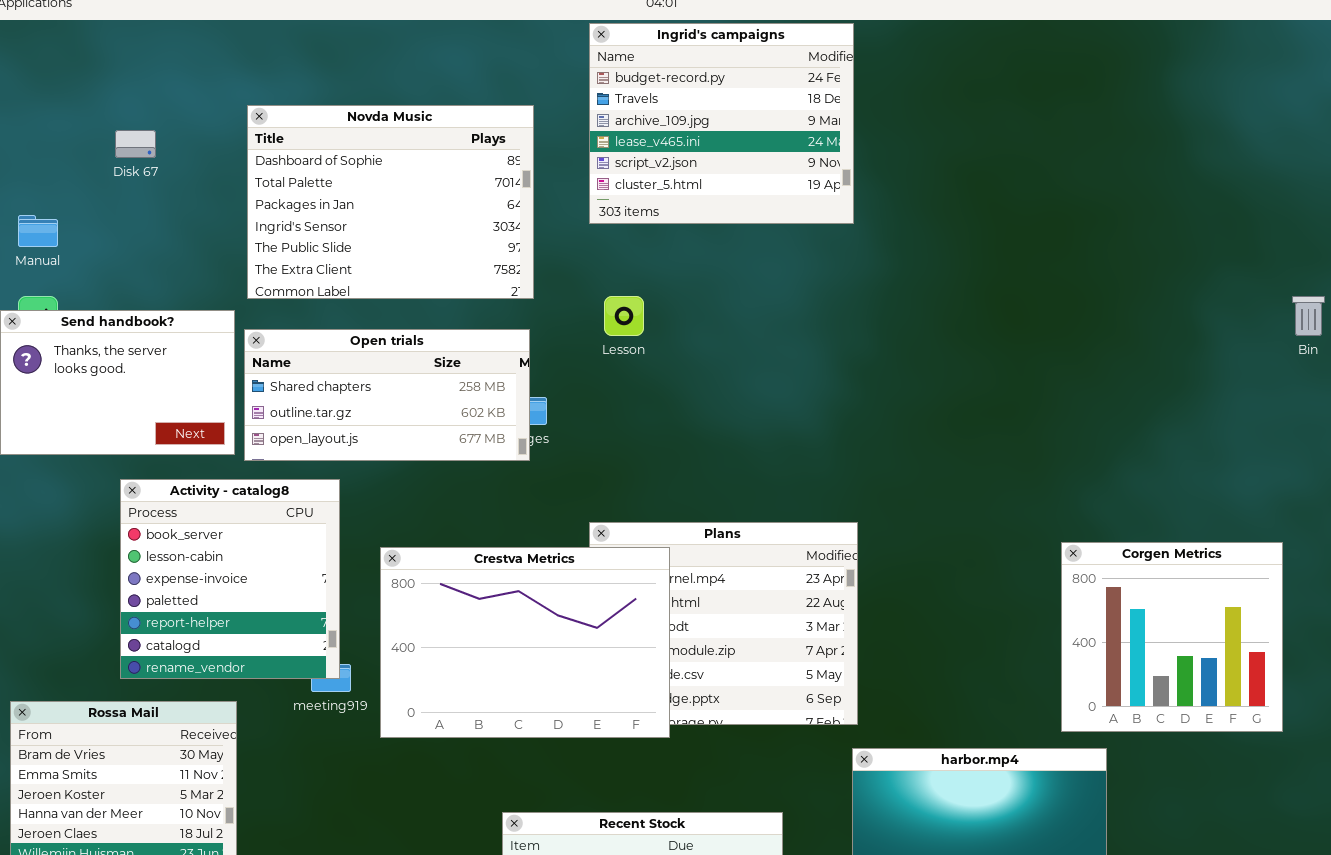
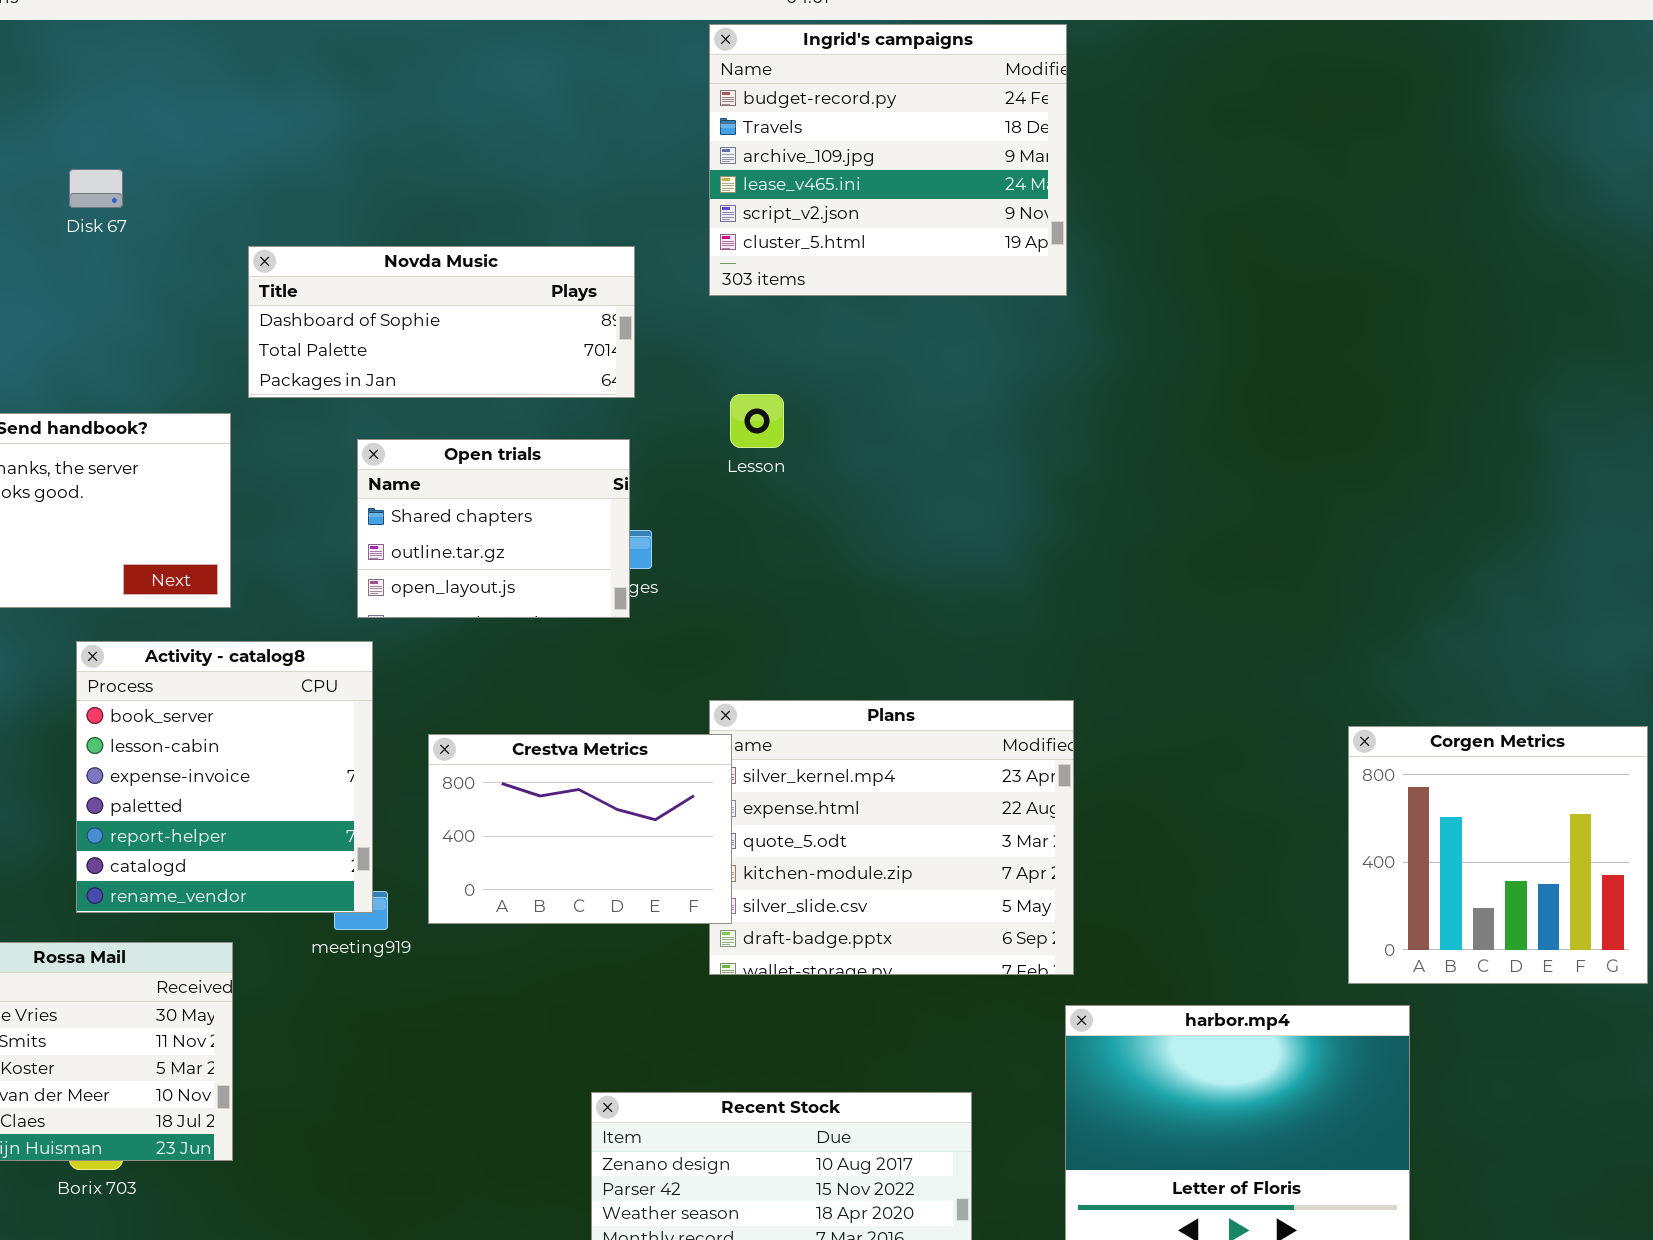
Novda Music: [247,105,534,299] -> [248,246,635,398], resized
Open trials: [244,329,530,461] -> [357,439,630,618], resized
Crestva Metrics: [380,547,670,738] -> [428,734,732,924], resized

